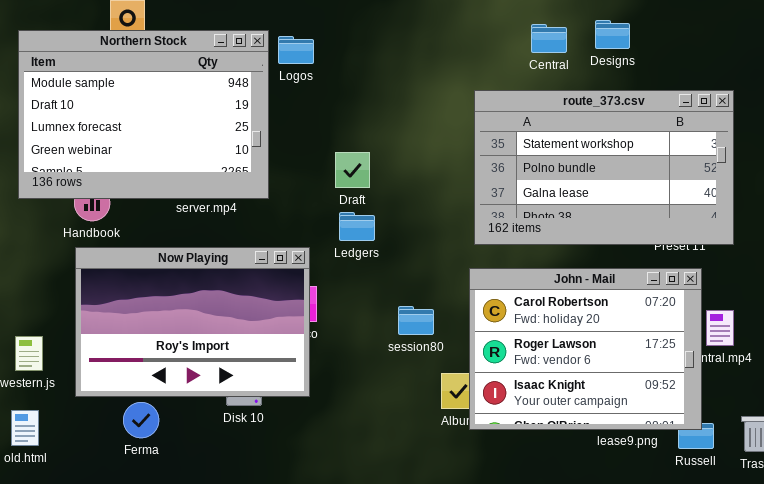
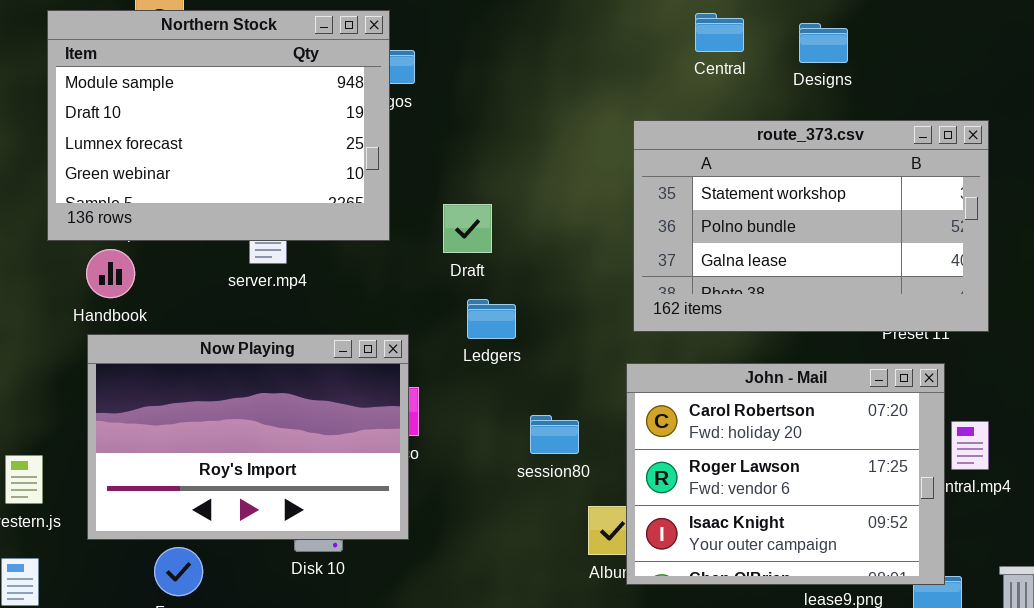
Central: [531,24,567,53] -> [695,13,744,52], moved
Northern Stock: [18,30,269,199] -> [47,10,390,241], moved
Ledgers: [339,212,375,241] -> [467,299,516,339], moved

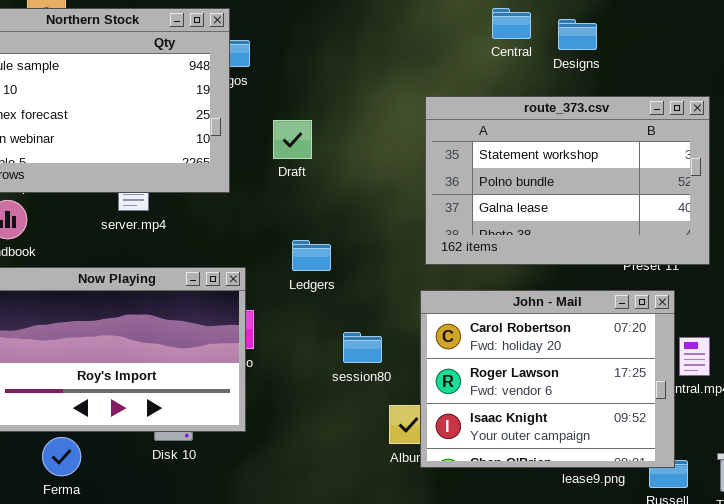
Central: [695,13,744,52] -> [492,8,531,39], moved
Draft: [443,204,492,253] -> [273,120,312,159], moved

